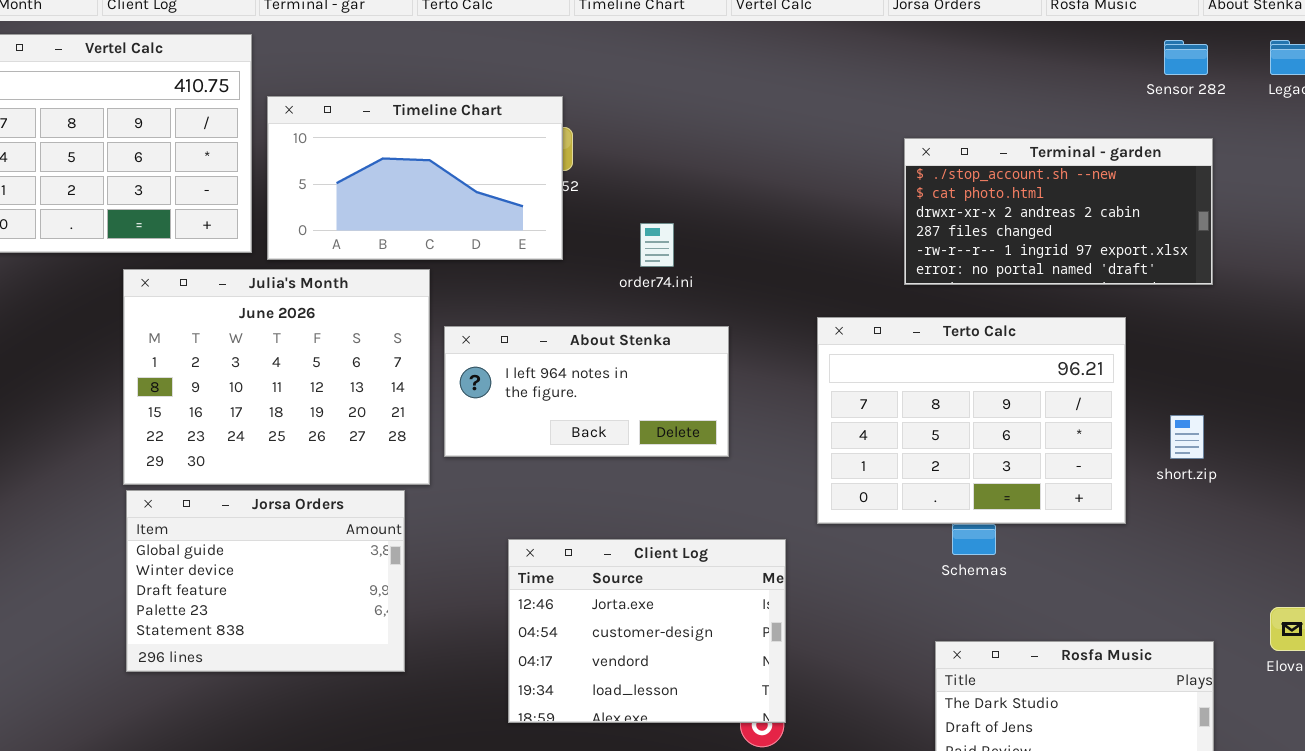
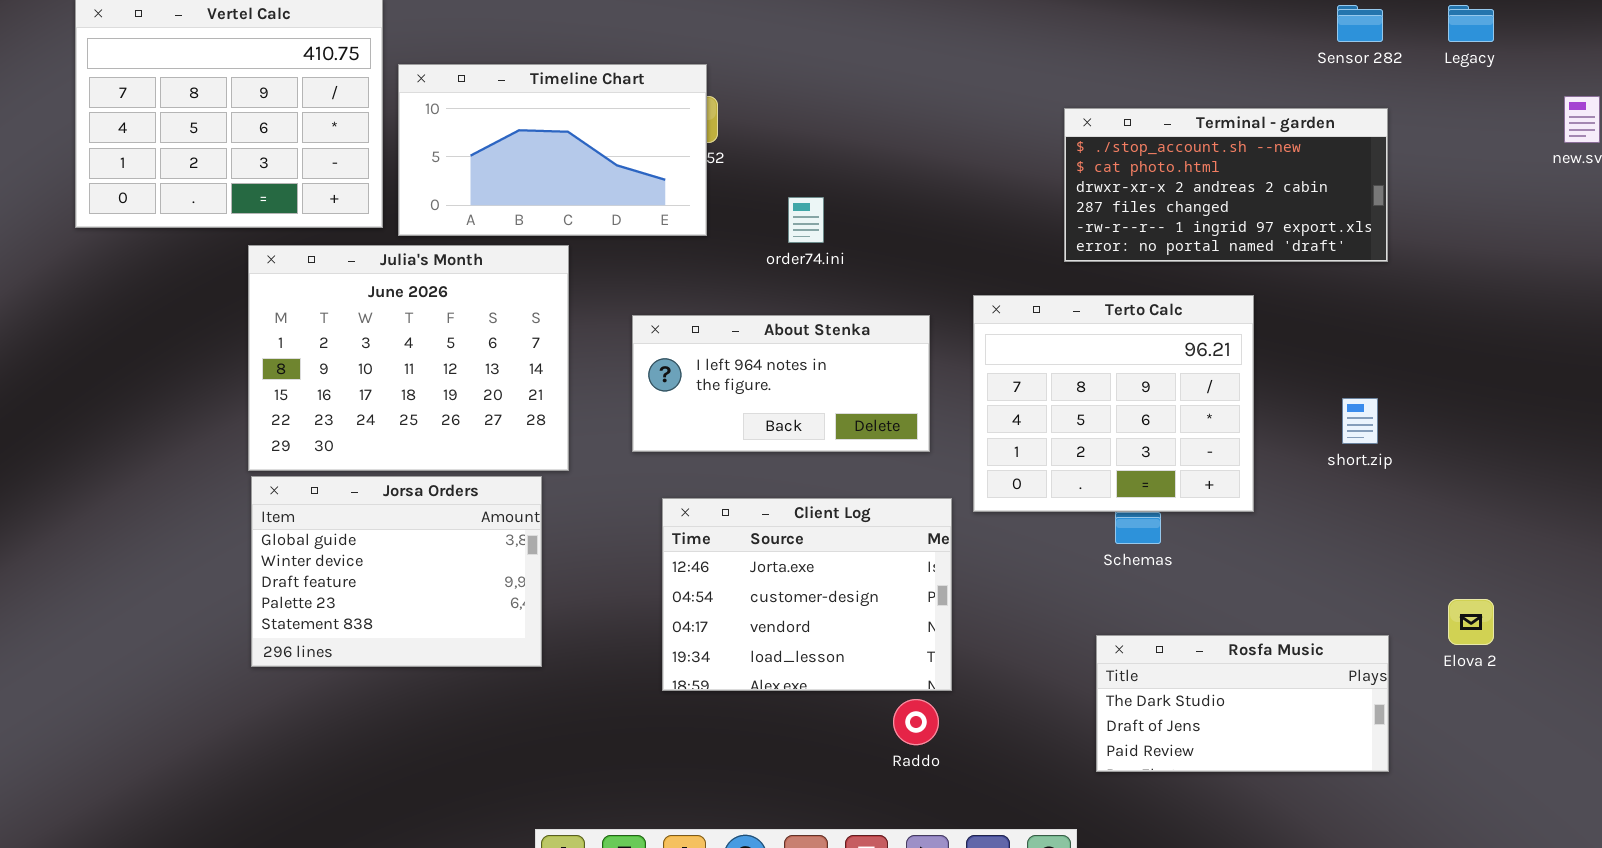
Terto Calc: [817,317,1126,524] -> [973,295,1254,512], resized
About Stenka: [444,326,729,457] -> [632,315,930,452], moved
Client Log: [508,539,786,723] -> [662,498,952,691], moved

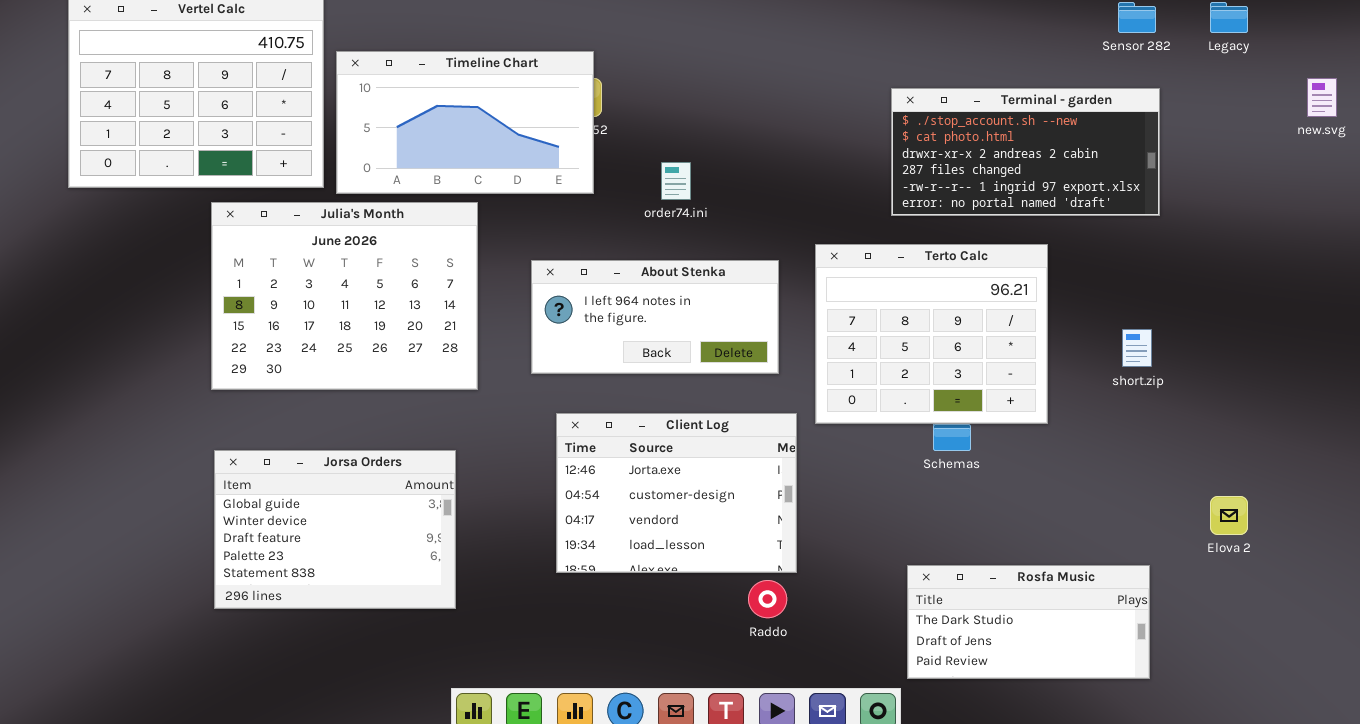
Jorsa Orders: [251,476,542,667] -> [214,450,456,609], moved
Rosfa Music: [1096,635,1389,772] -> [907,565,1150,679], moved

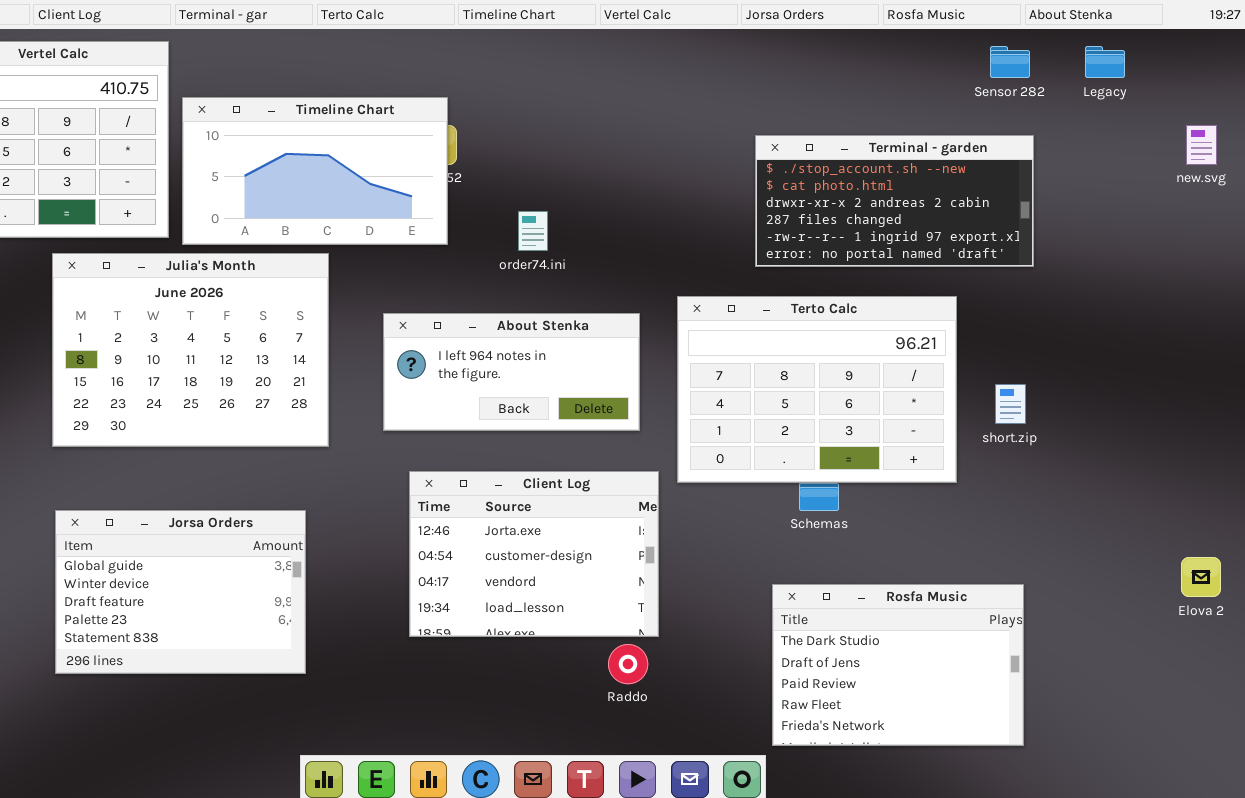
Terto Calc: [815,244,1048,424] -> [677,296,957,483], resized
Elova 2: [1210,496,1248,535] -> [1181,557,1221,597], moved
Rosfa Music: [907,565,1150,679] -> [772,584,1024,746], resized

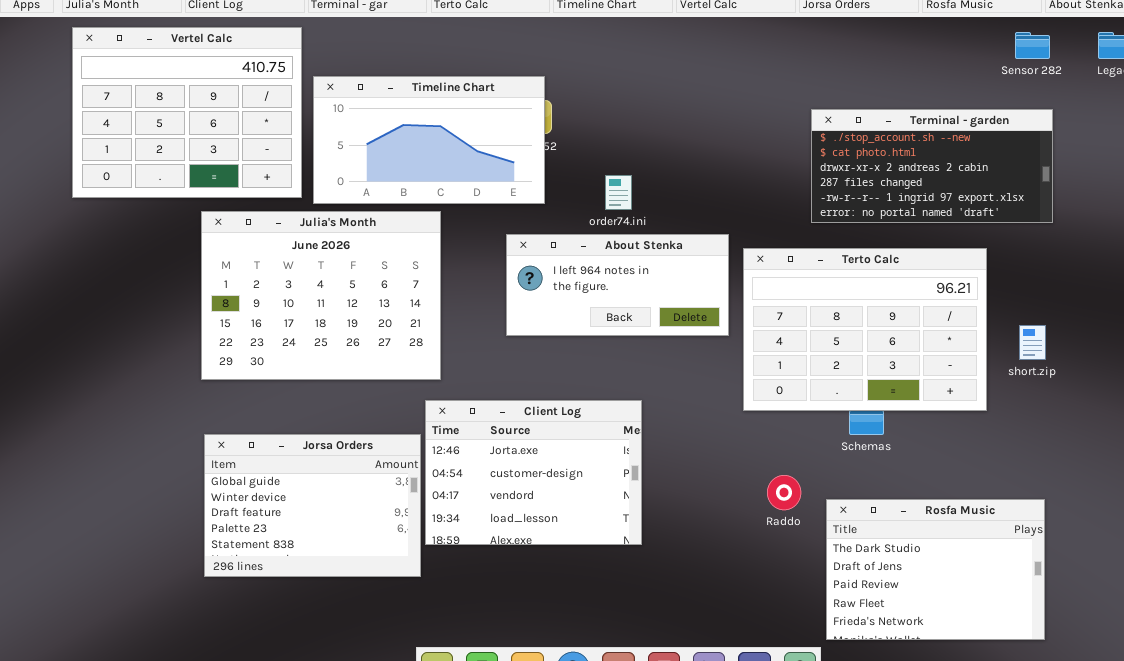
About Stenka: [383,313,640,431] -> [506,234,729,336], moved
Client Log: [409,471,659,637] -> [425,400,642,545], moved
Raddo: [608,644,648,684] -> [767,475,801,510], moved

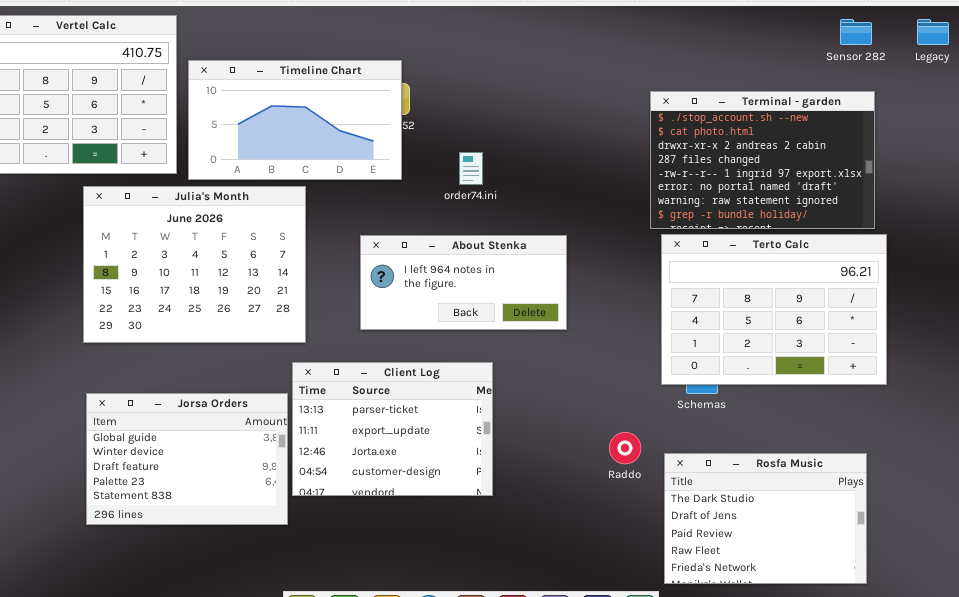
Terminal - garden: [811,109,1053,223] -> [650,91,875,229], resized
About Stenka: [506,234,729,336] -> [360,235,567,330], moved
Terto Calc: [743,248,987,411] -> [661,234,887,385], moved
Client Log: [425,400,642,545] -> [292,362,493,496], scrolled up 2 rows

